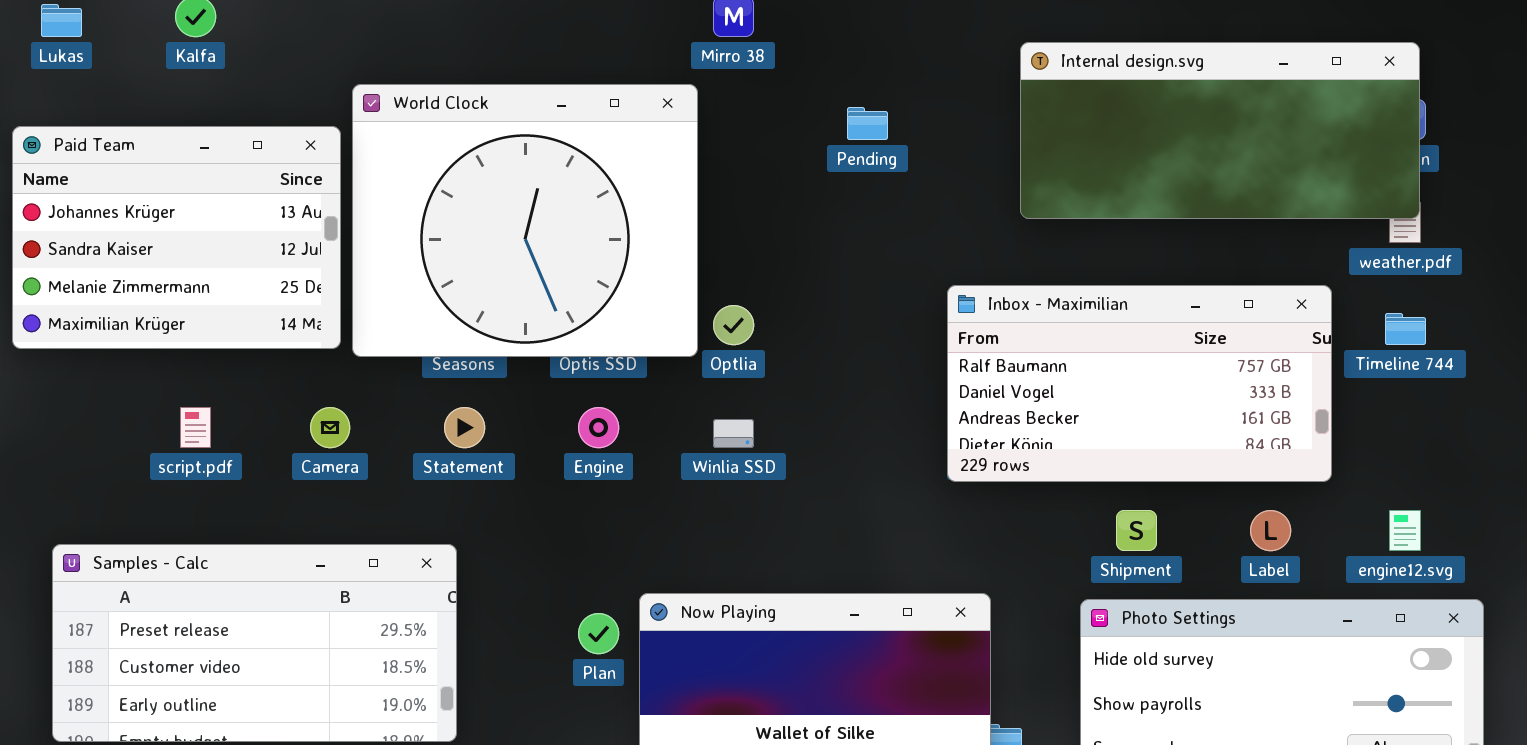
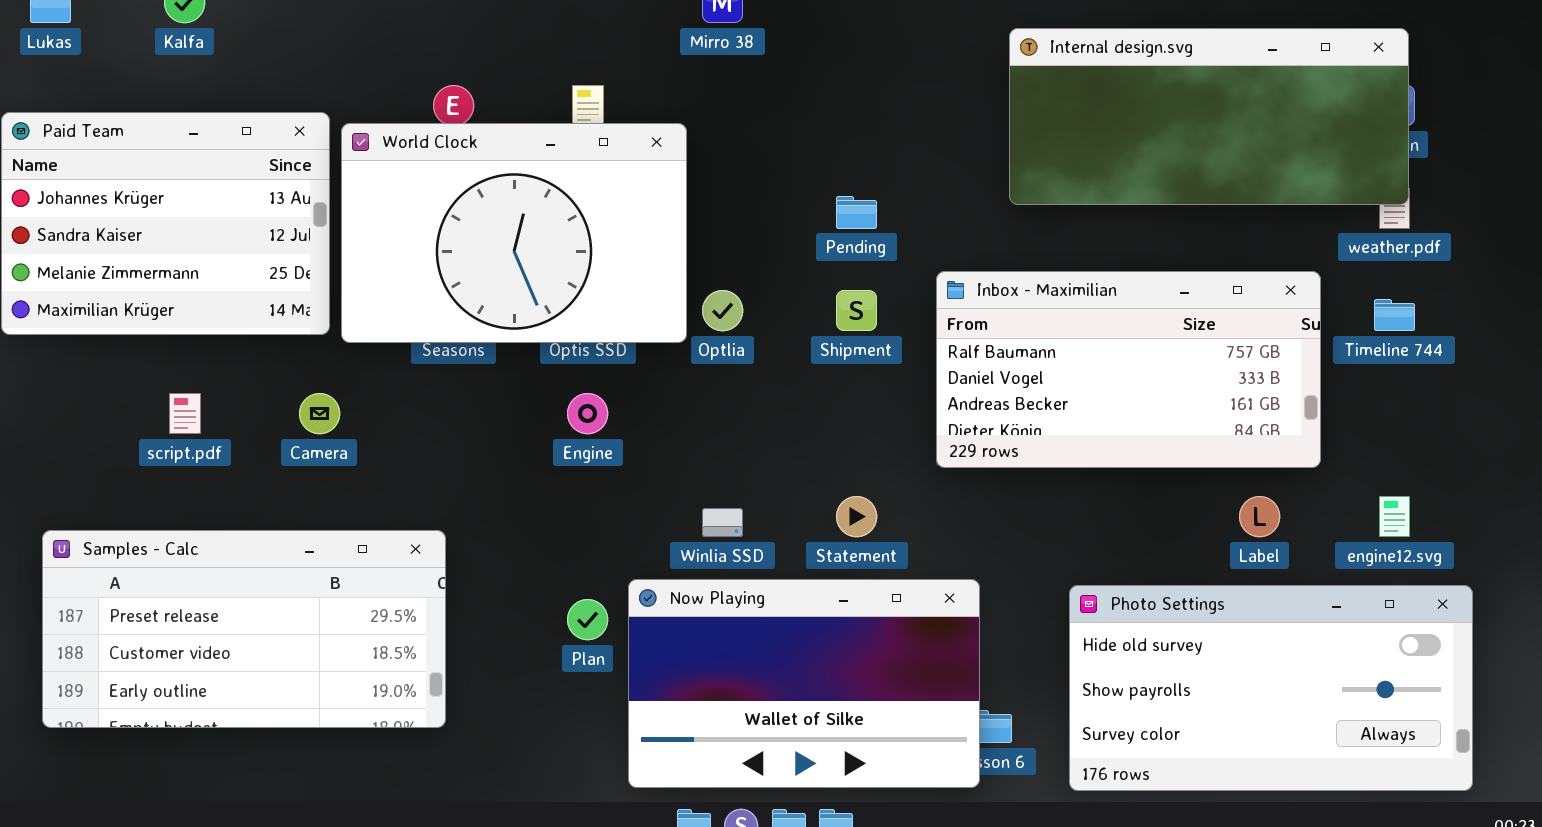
World Clock: [352,84,698,357] -> [341,123,687,343], resized
Pending: [847,107,888,140] -> [836,196,877,229], moved
Statement: [444,407,485,448] -> [836,496,877,537], moved
Winlia SSD: [713,419,754,448] -> [702,508,743,537], moved
Shipment: [1116,510,1157,551] -> [836,290,877,331], moved

